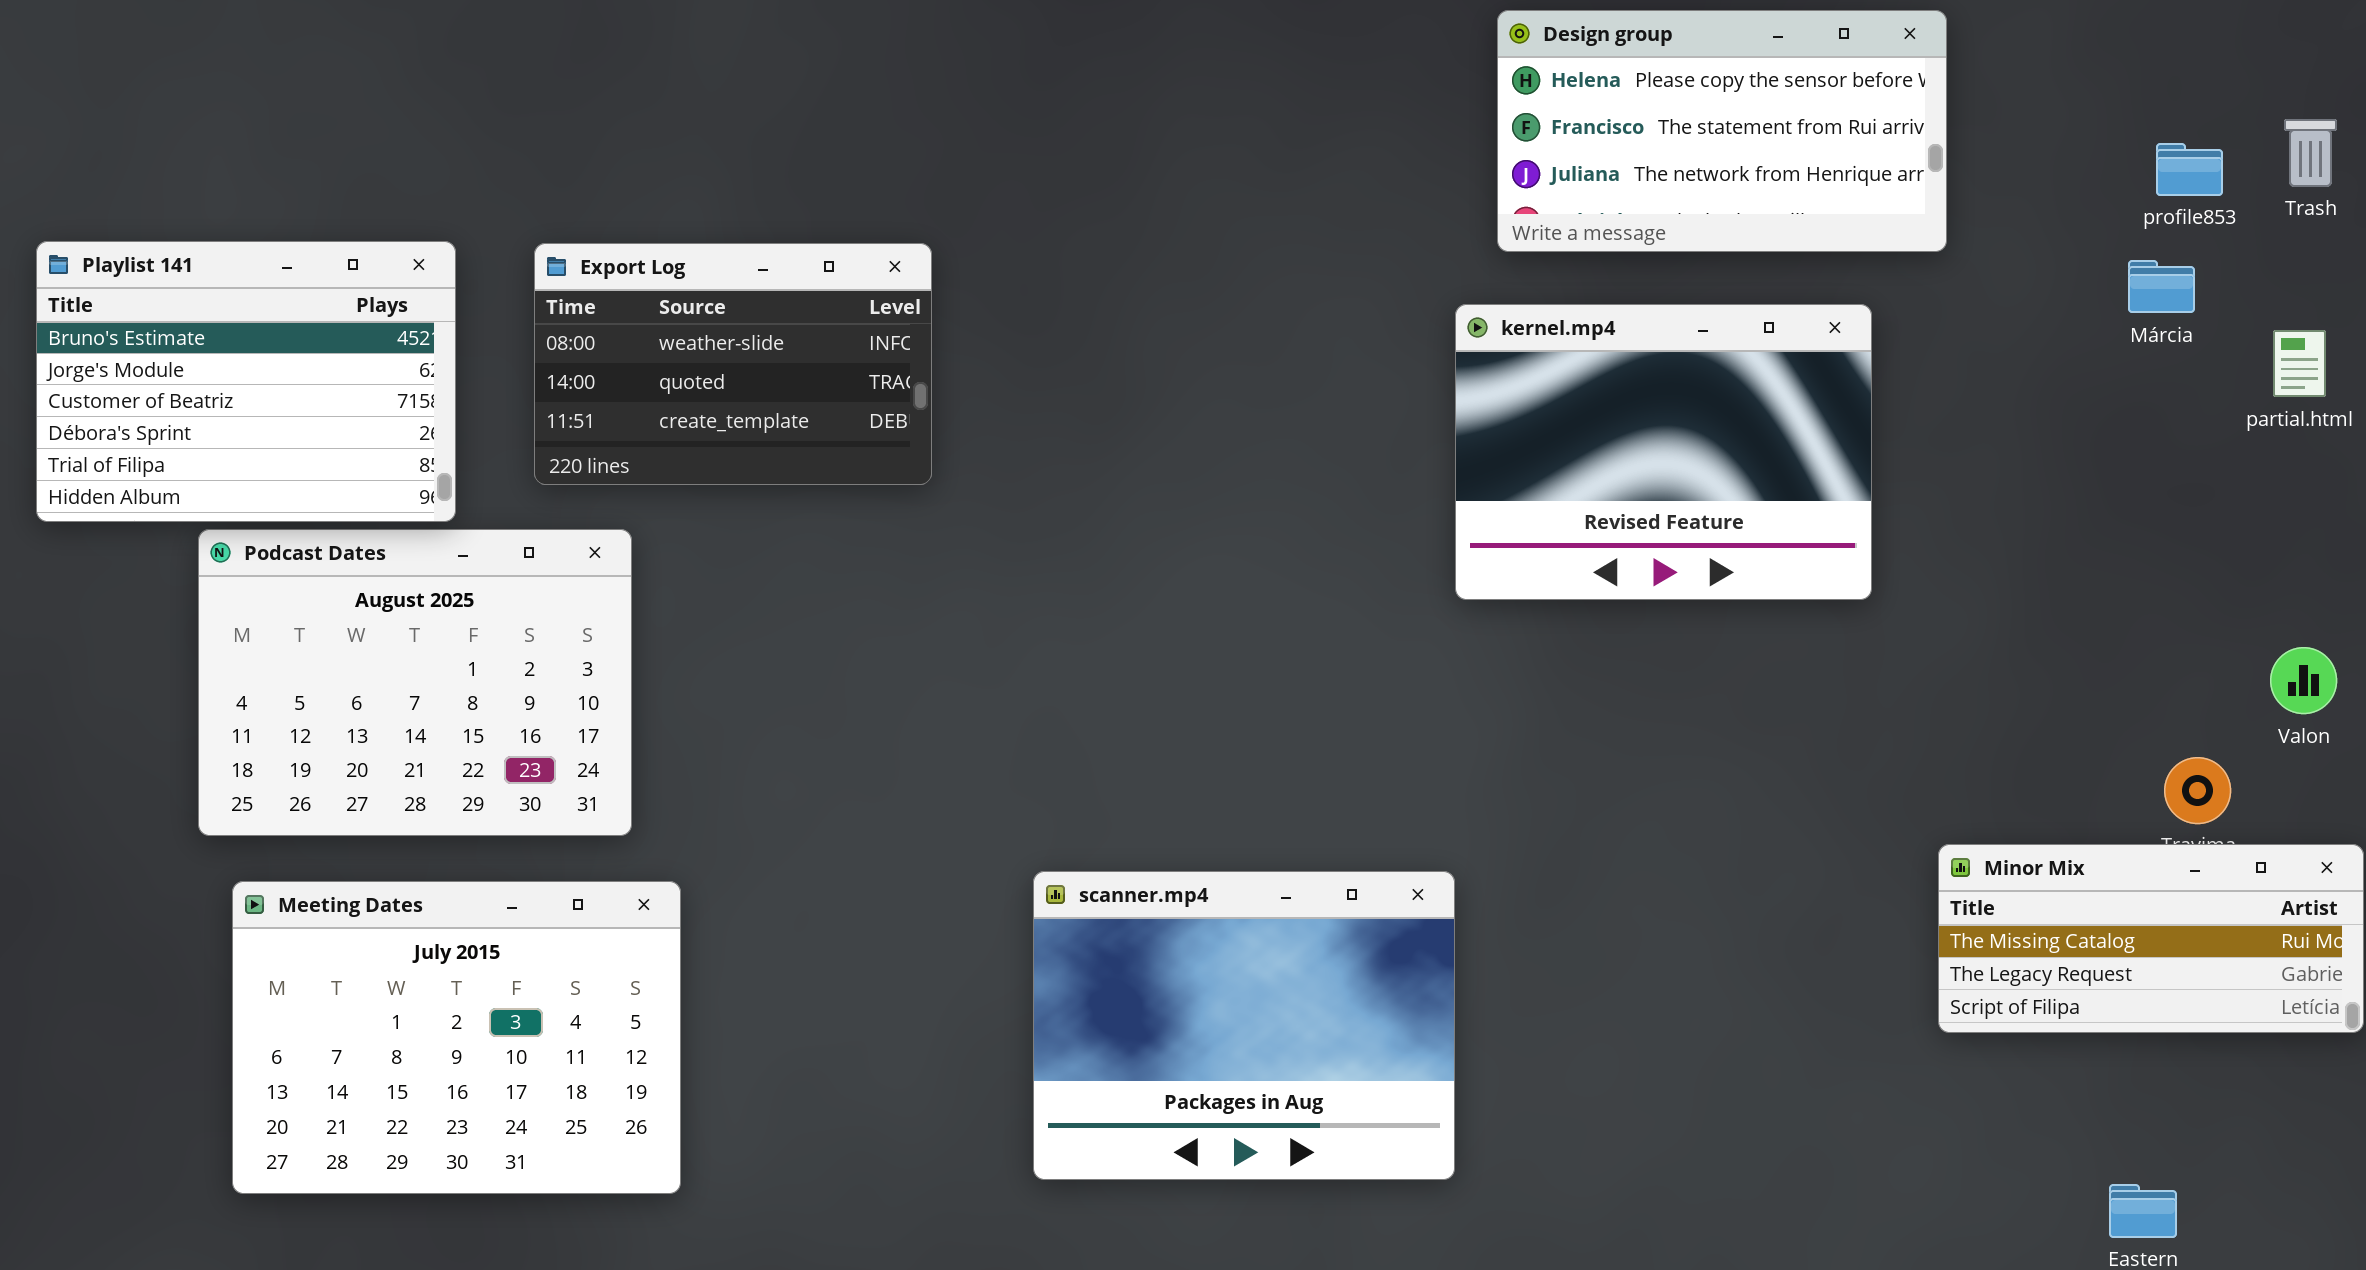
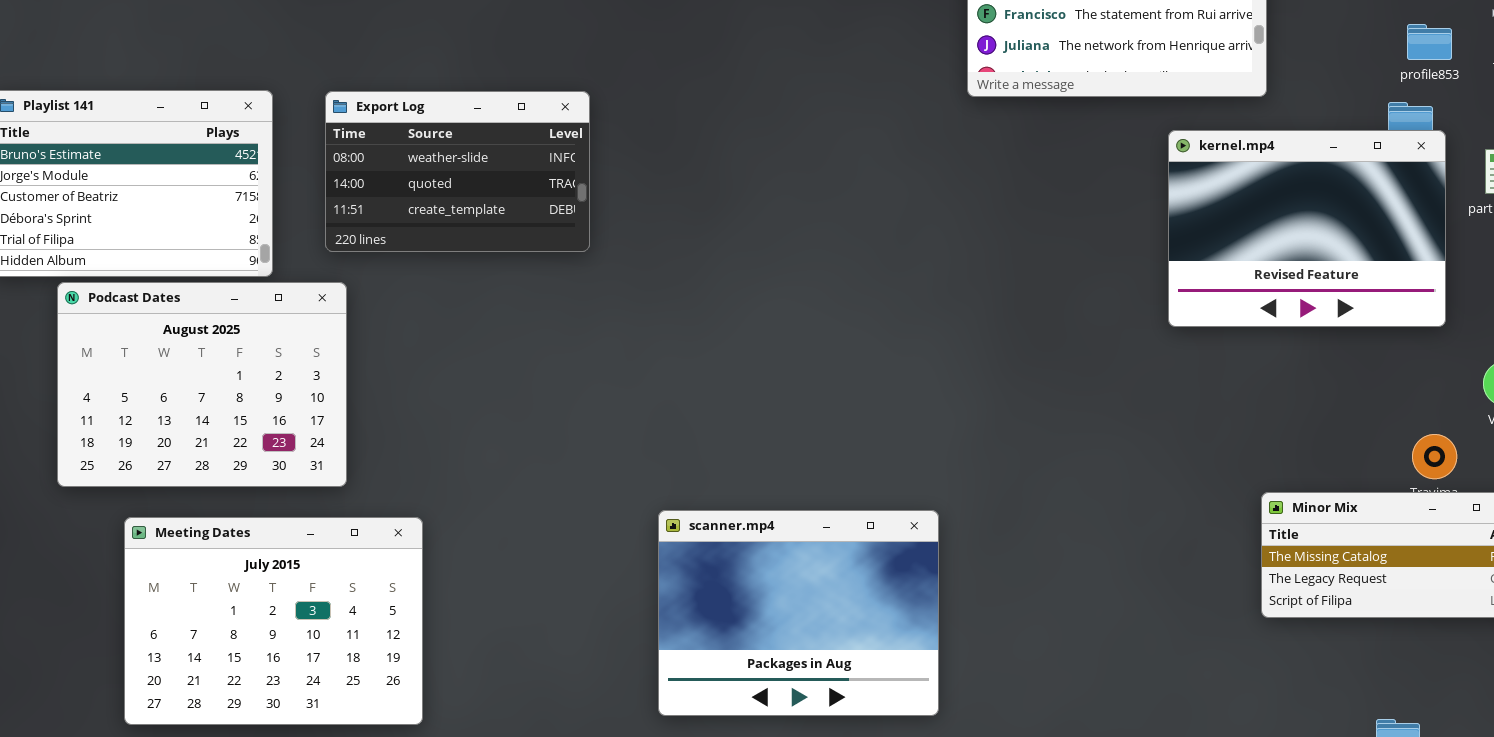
kernel.mp4: [1455,304,1872,600] -> [1168,130,1446,327], moved
Podcast Dates: [198,529,632,836] -> [57,282,347,487], moved

